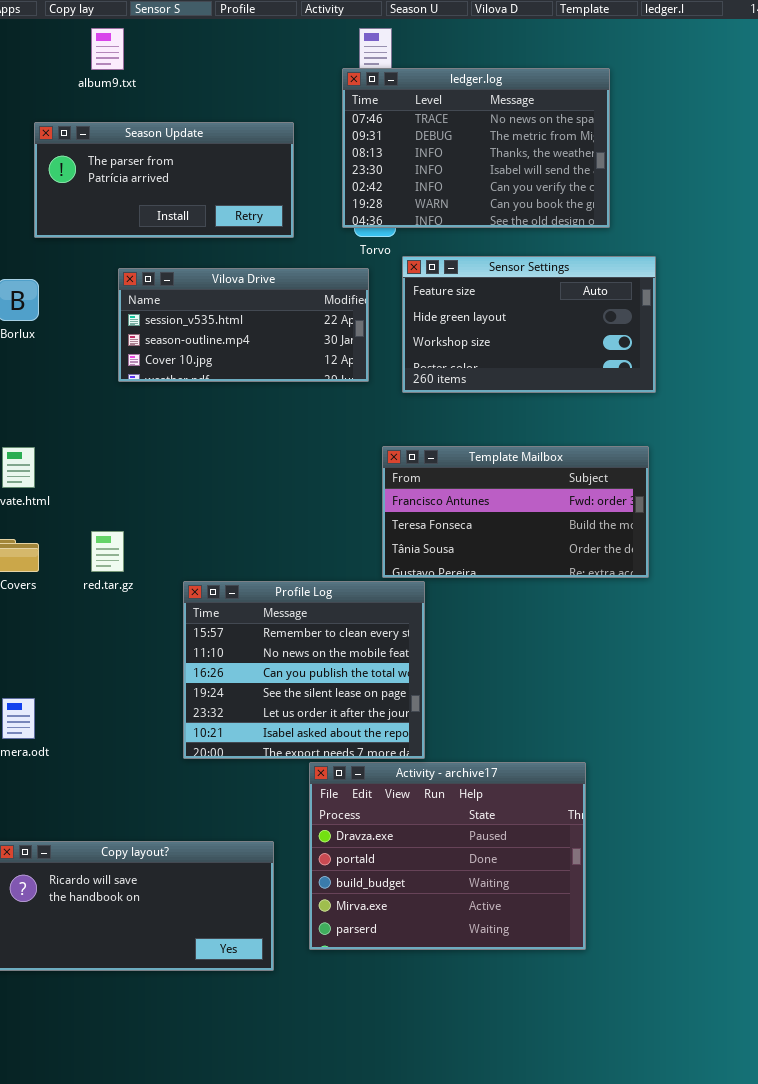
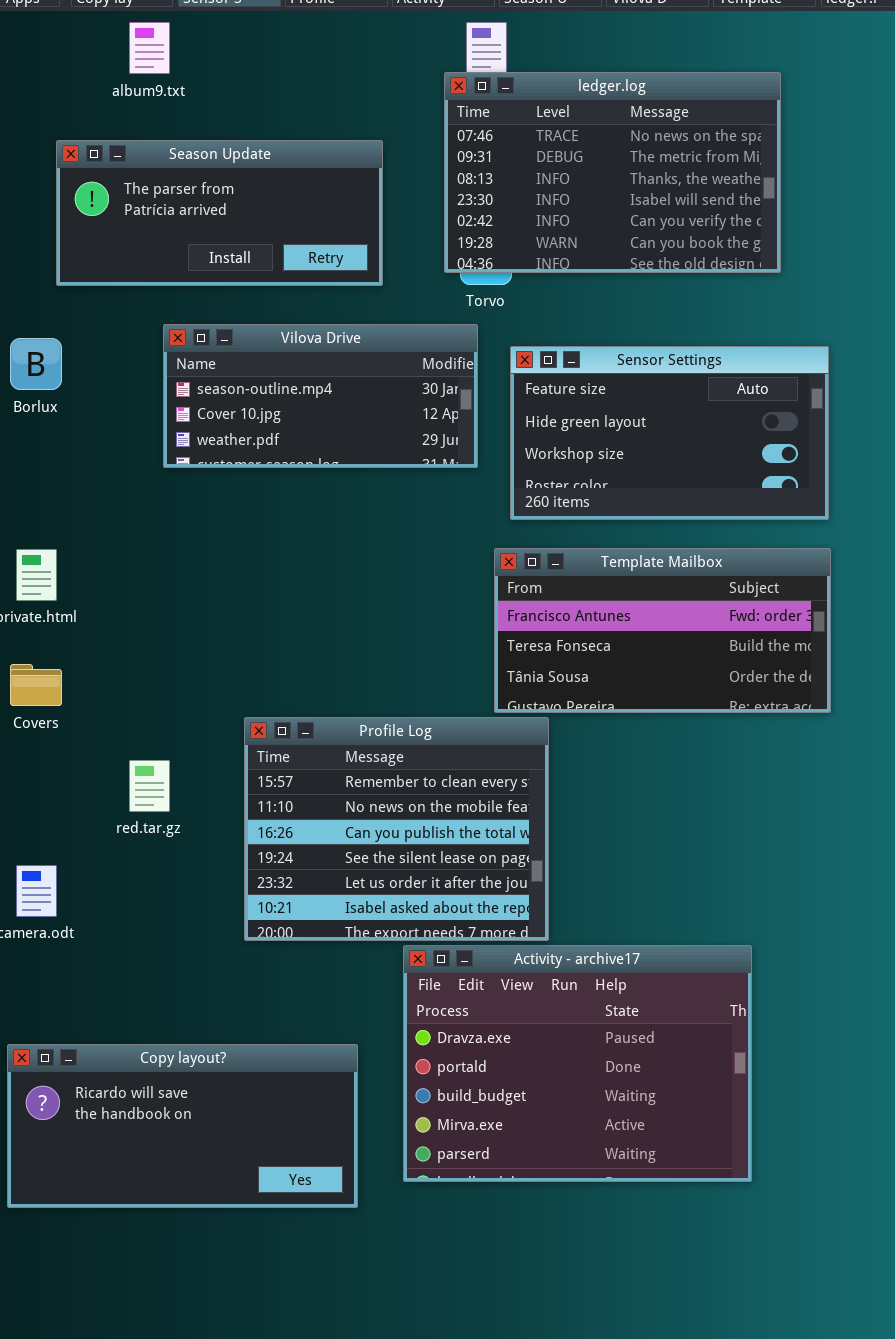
Sensor Settings: [402,256,656,393] -> [510,346,829,520], moved
Vilova Drive: [118,268,369,382] -> [163,324,478,468], scrolled down 1 row
red.tar.gz: [91,531,124,572] -> [129,760,170,812], moved

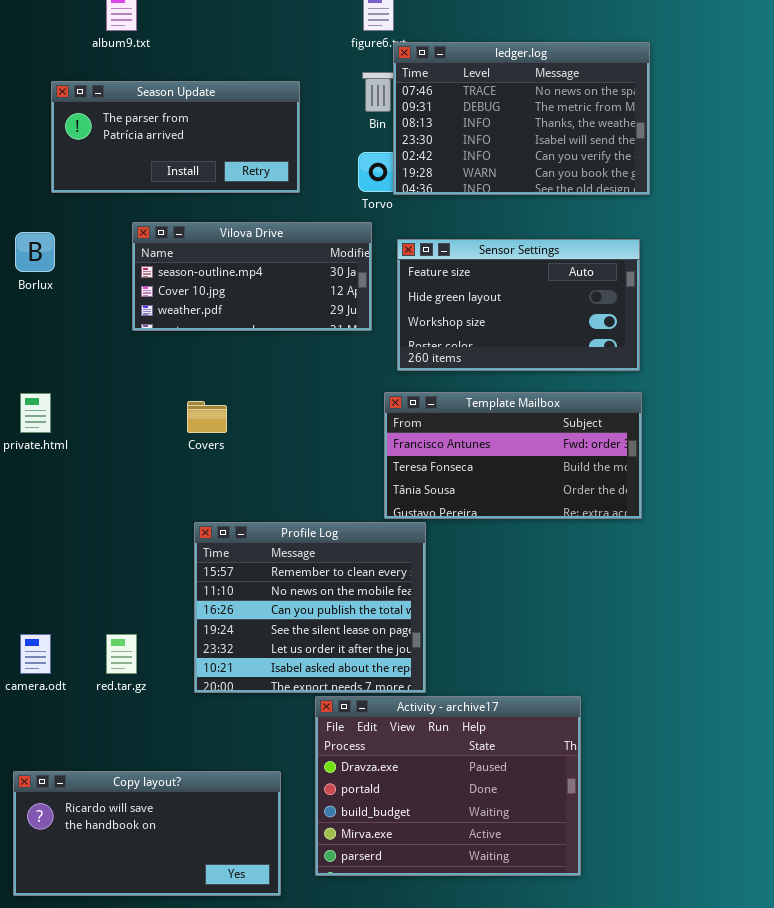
ledger.log: [444,72,781,273] -> [393,42,650,195], moved
Covers: [10,664,62,706] -> [187,401,227,433], moved
red.tar.gz: [129,760,170,812] -> [106,634,137,674], moved

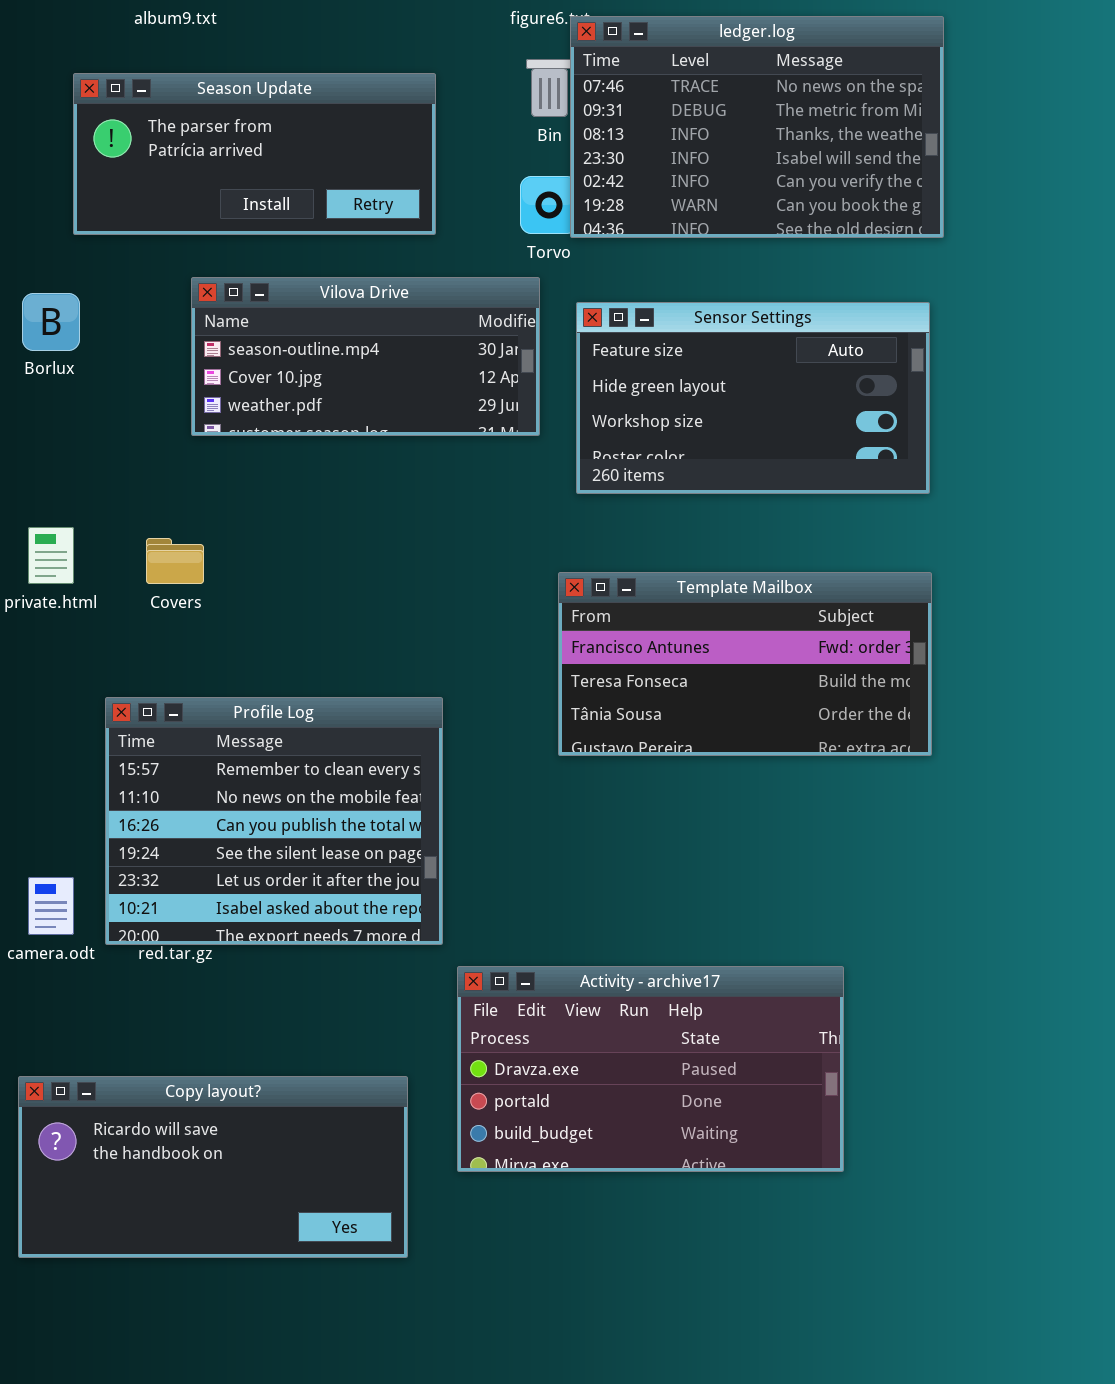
Template Mailbox: [384,392,642,519] -> [558,572,932,756], moved
Covers: [187,401,227,433] -> [146,538,204,584], moved
Profile Log: [194,522,426,693] -> [105,697,443,945], moved
Activity - archive17: [315,696,581,876] -> [457,966,844,1172], resized

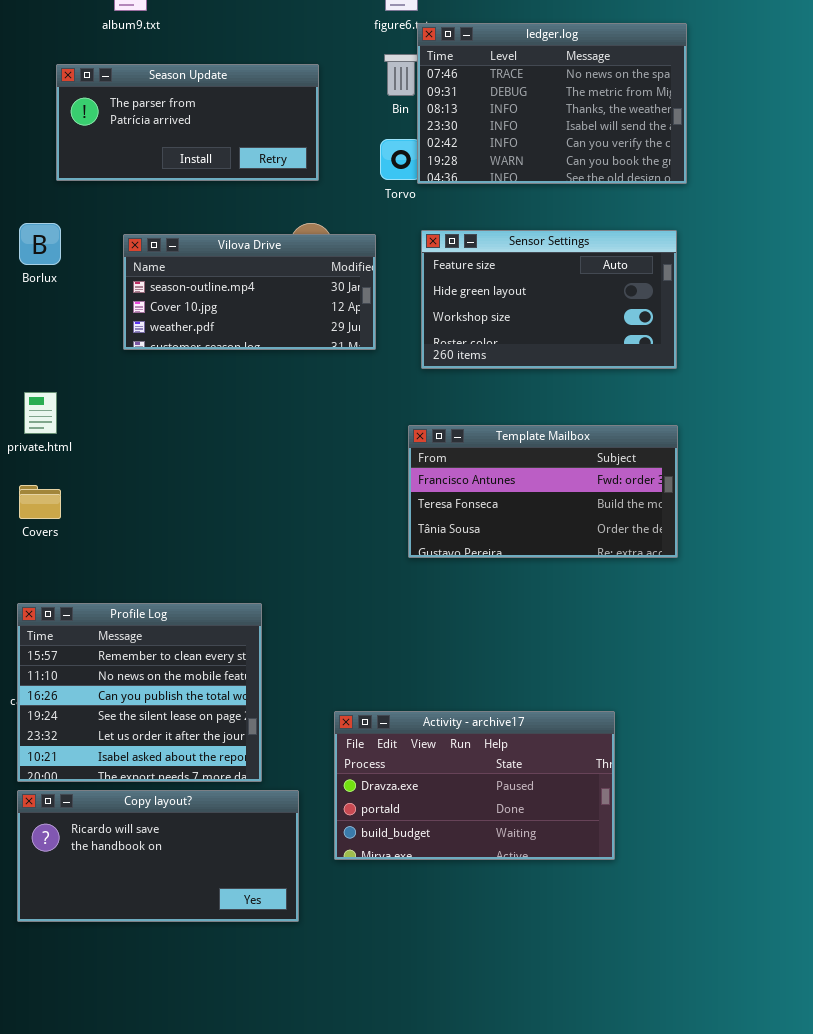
Vilova Drive: [191,277,540,436] -> [123,234,376,350], moved
Covers: [146,538,204,584] -> [19,485,61,519], moved
Profile Log: [105,697,443,945] -> [17,603,262,782], moved

